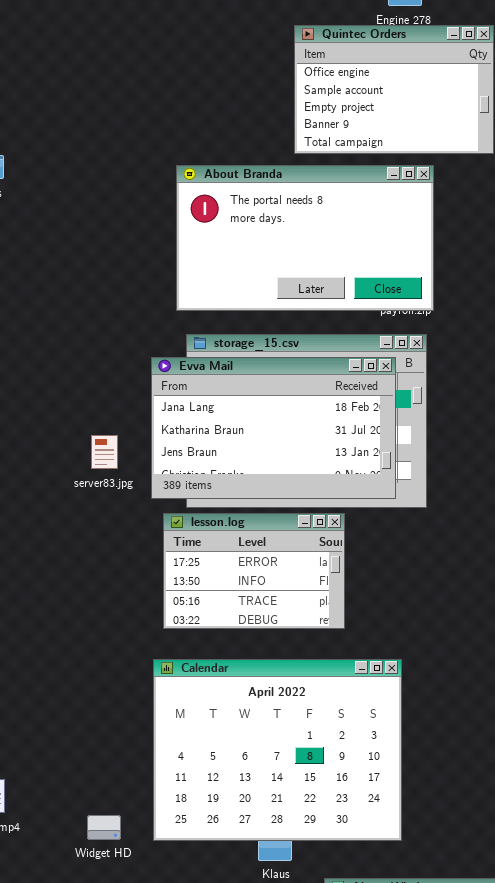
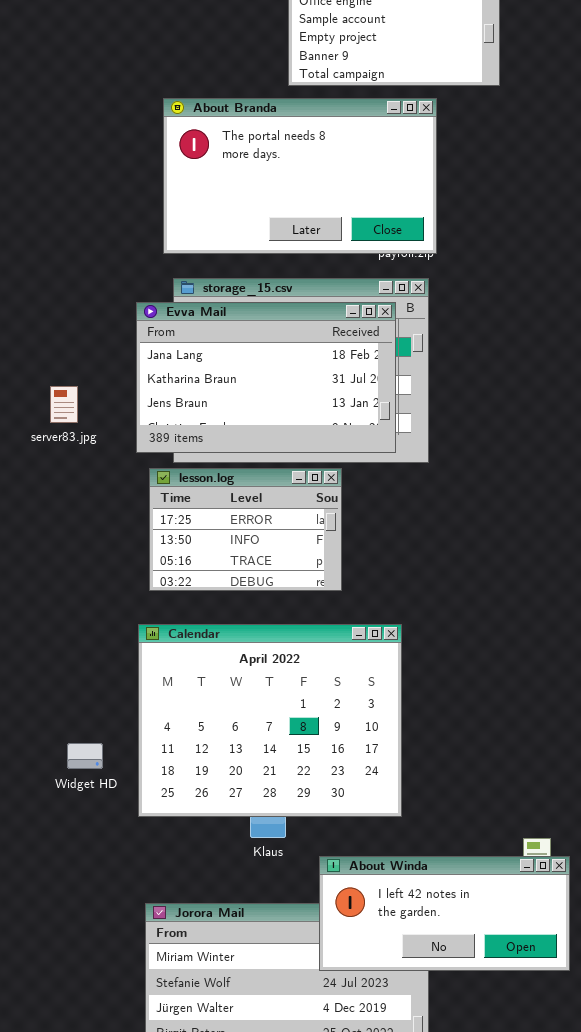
server83.jpg: [91,435,118,469] -> [50,386,78,423], moved
Widget HD: [87,815,121,840] -> [67,743,103,769], moved

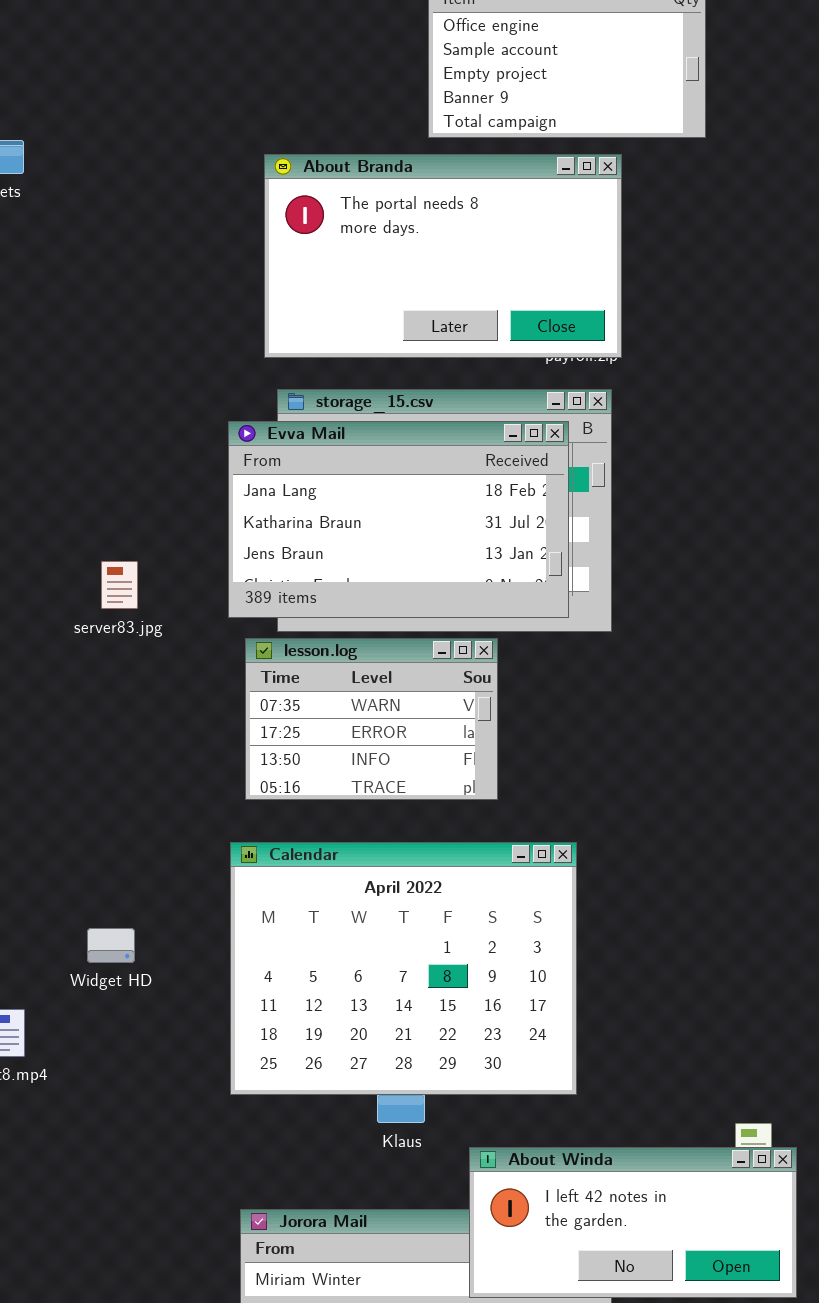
server83.jpg: [50,386,78,423] -> [101,561,138,609], moved
lesson.log: [149,468,342,591] -> [245,638,498,800], scrolled up 1 row
Widget HD: [67,743,103,769] -> [87,928,135,963], moved

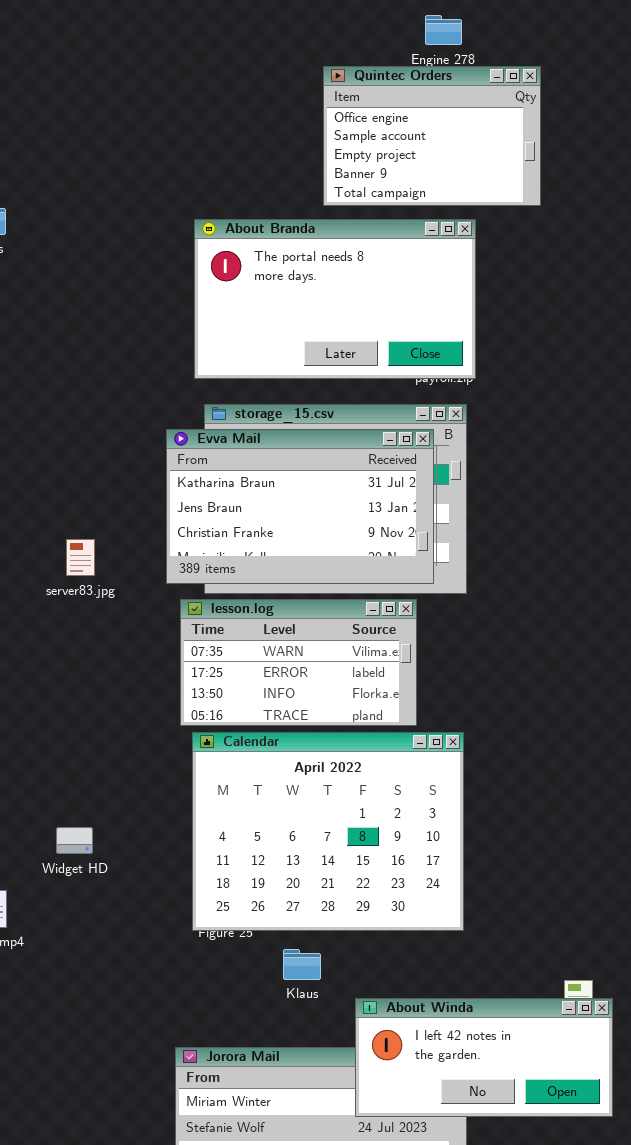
Evva Mail: [228,421,569,618] -> [166,429,434,584], scrolled down 1 row
lesson.log: [245,638,498,800] -> [180,599,417,726], resized
Calendar: [230,842,577,1095] -> [192,732,464,931], moved

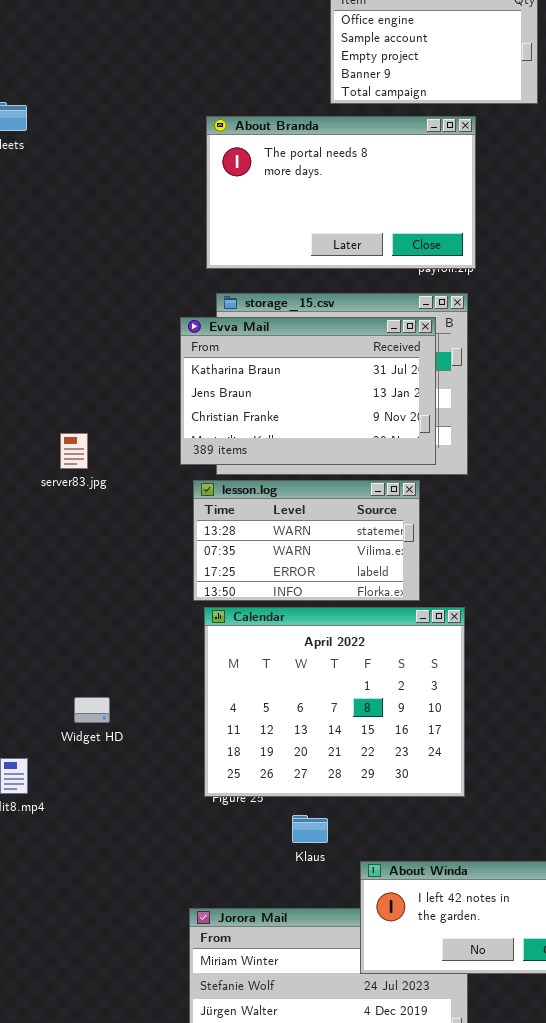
server83.jpg: [66,539,95,576] -> [60,433,88,469], moved
lesson.log: [180,599,417,726] -> [193,480,420,601], scrolled up 1 row

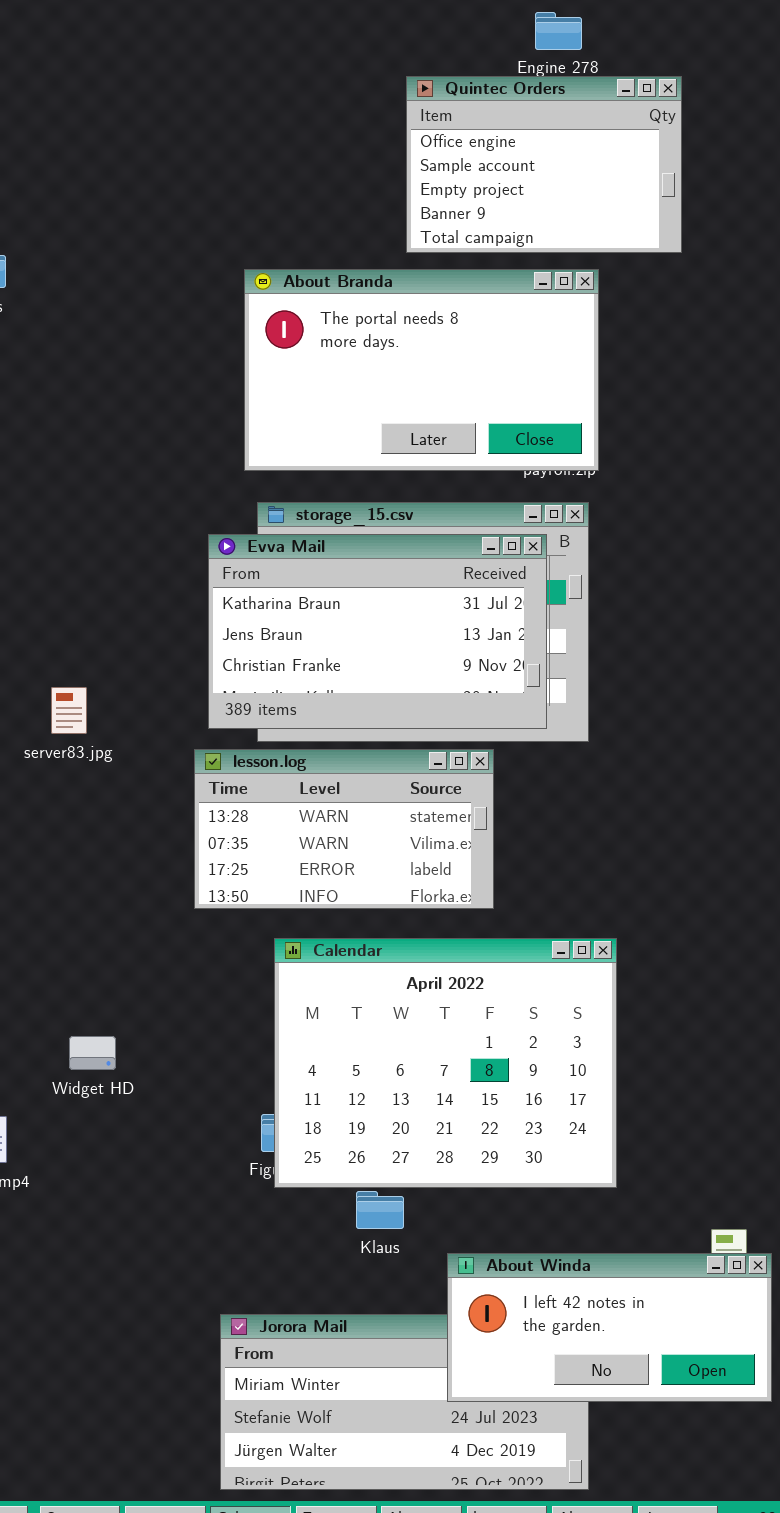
lesson.log: [193,480,420,601] -> [194,749,494,909], moved
Calendar: [204,607,465,797] -> [274,938,617,1188], moved

